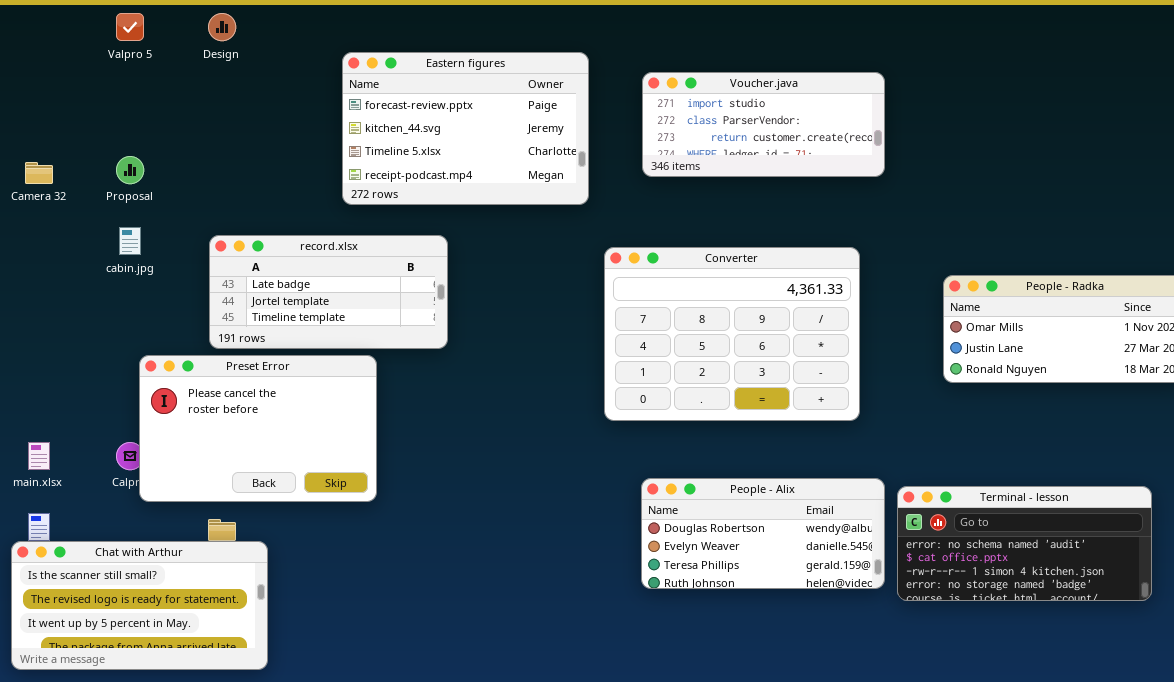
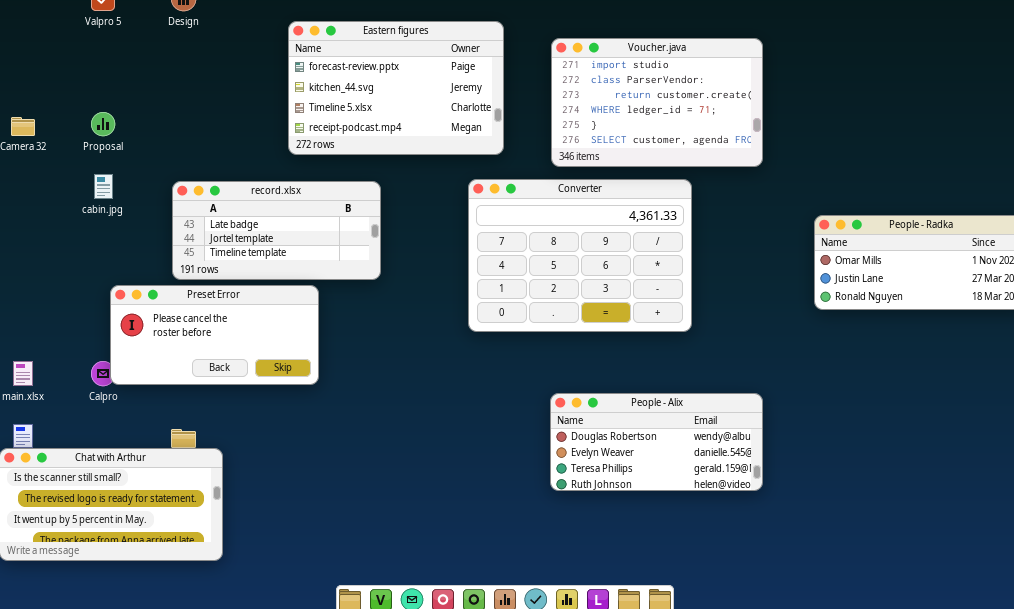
Voucher.java: [642,72,885,177] -> [551,38,763,167], resized
Converter: [604,247,860,421] -> [468,179,692,332], moved
Preset Error: [139,355,377,502] -> [110,285,319,385], resized
Terminal - lesson: [897,486,1152,601] -> none, closed

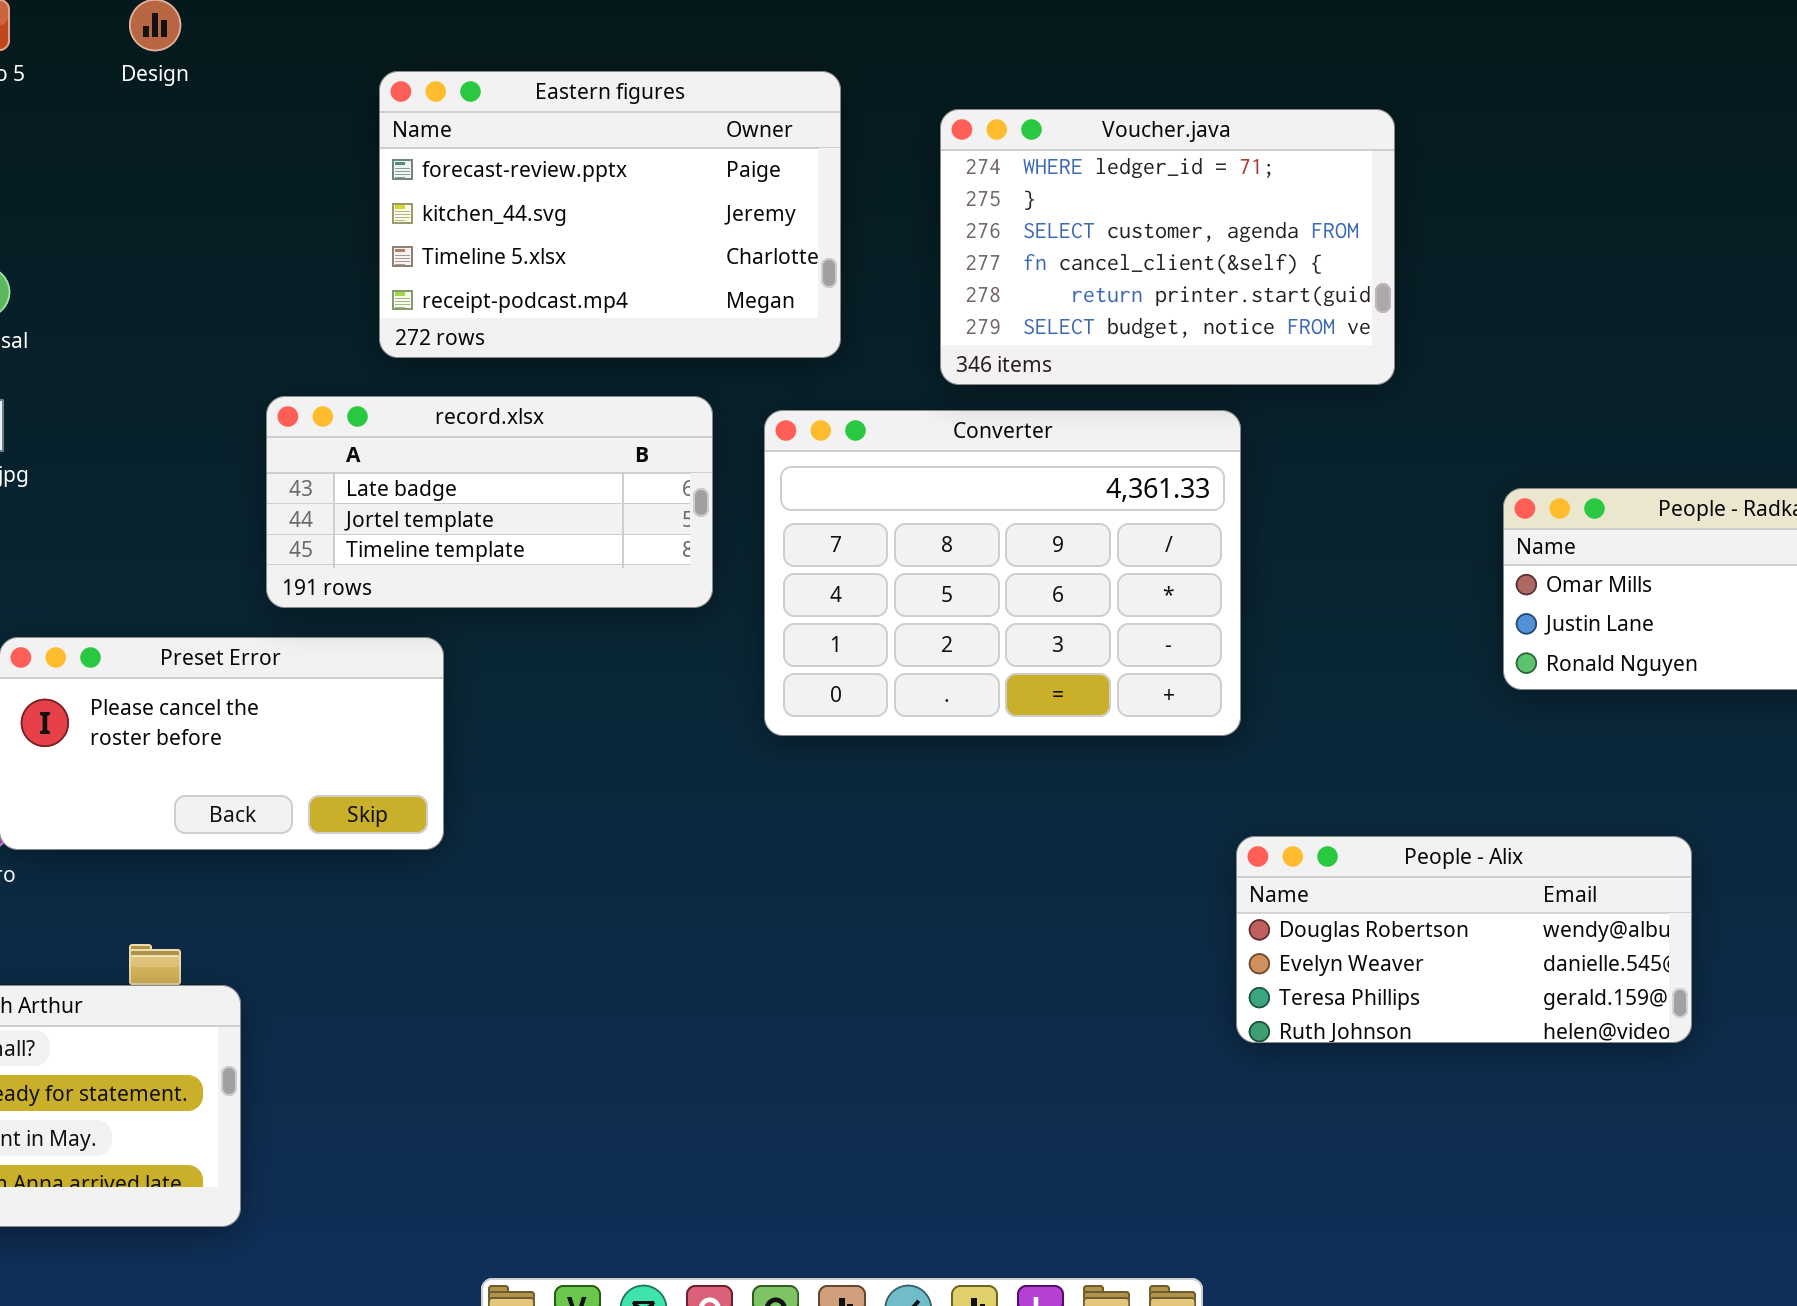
Voucher.java: [551,38,763,167] -> [940,109,1395,385], scrolled down 3 rows
record.xlsx: [172,181,381,280] -> [266,396,713,608], moved
People - Alix: [550,393,763,491] -> [1236,836,1692,1043], moved

